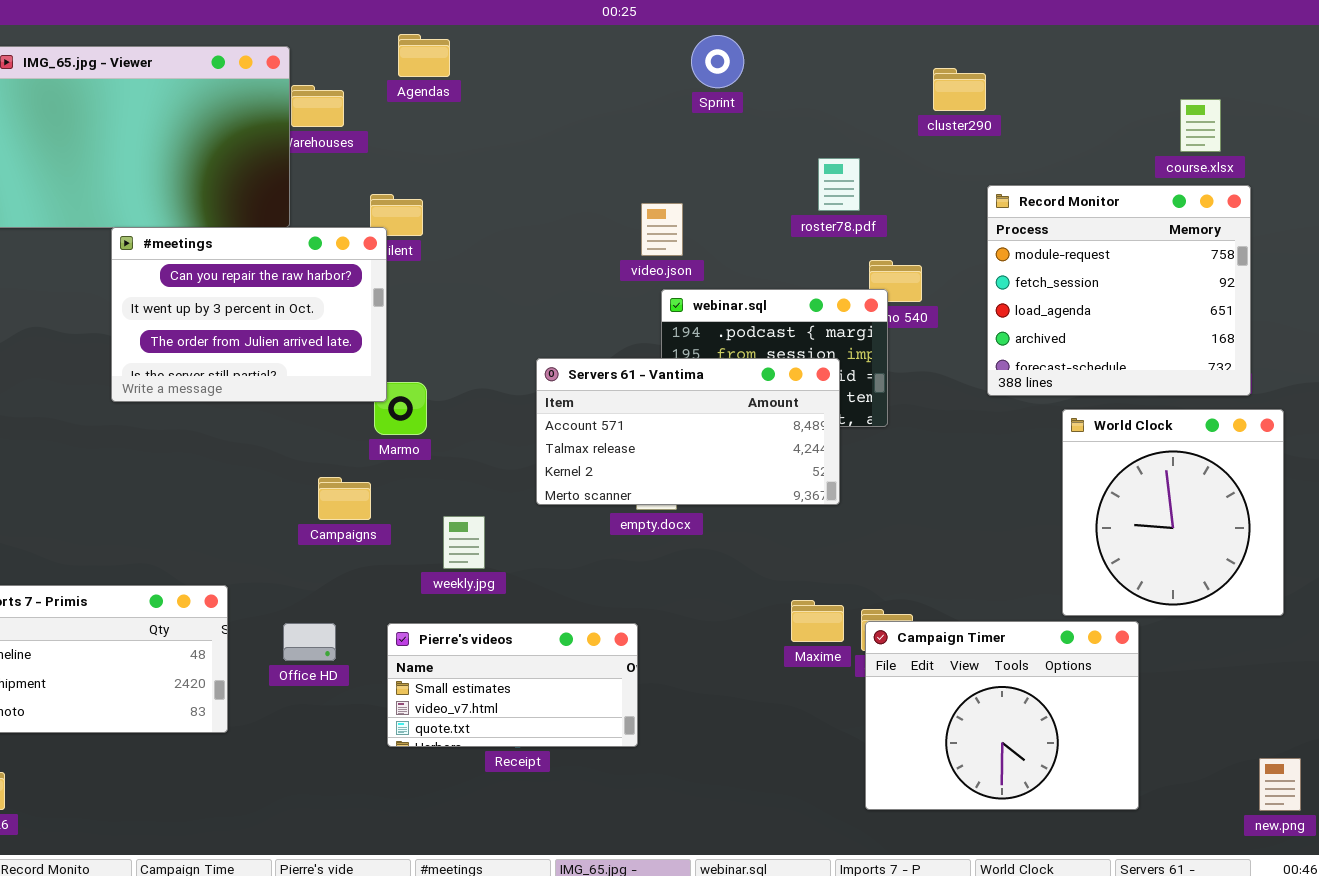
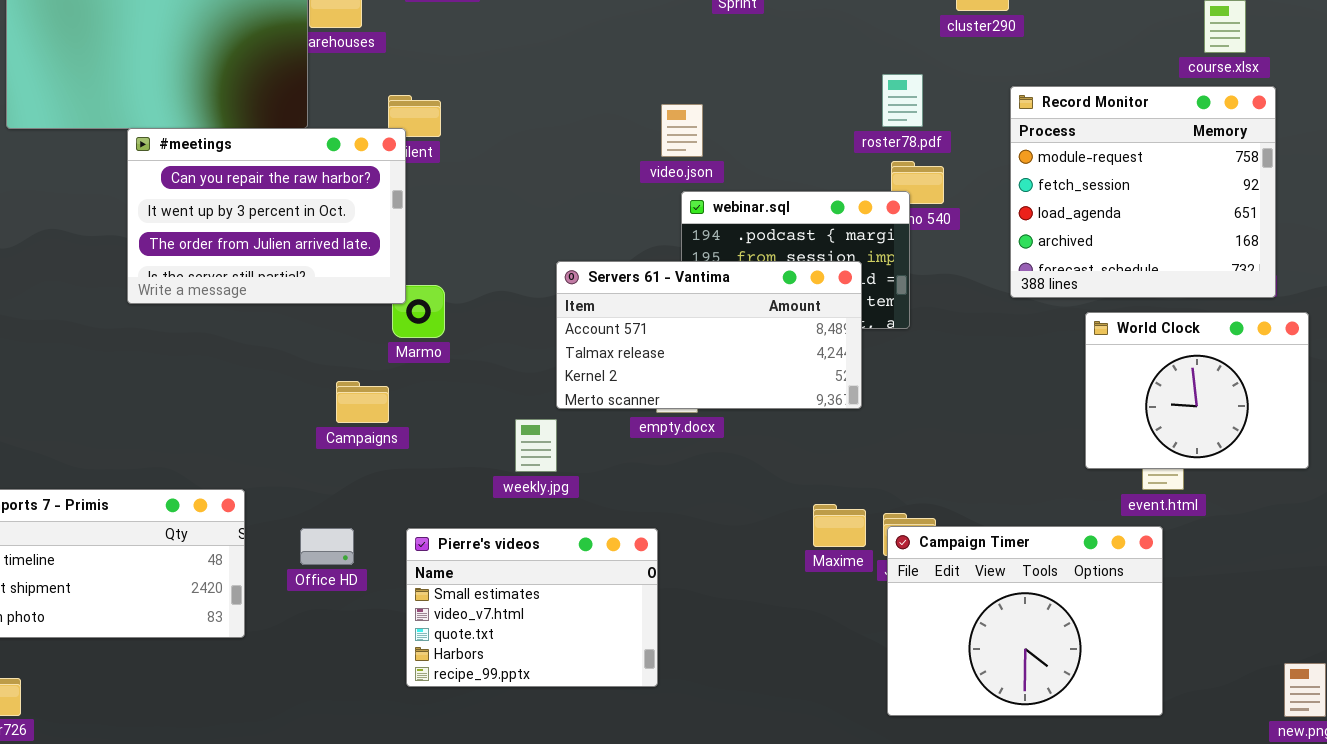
roster78.pdf: [818,158,860,211] -> [882,74,923,127], moved
World Clock: [1062,409,1284,616] -> [1085,312,1309,469], resized
weekly.jpg: [443,516,485,569] -> [515,419,557,472], moved
Pierre's videos: [387,623,638,747] -> [406,528,658,687], resized

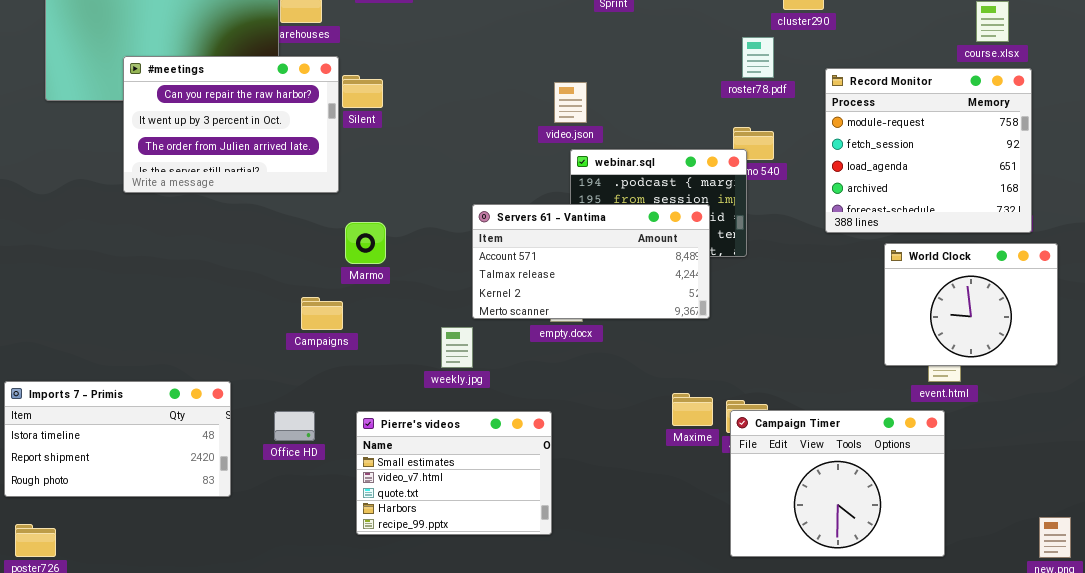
roster78.pdf: [882,74,923,127] -> [742,37,774,78], moved
#meetings: [127,128,406,304] -> [123,56,339,193], moved

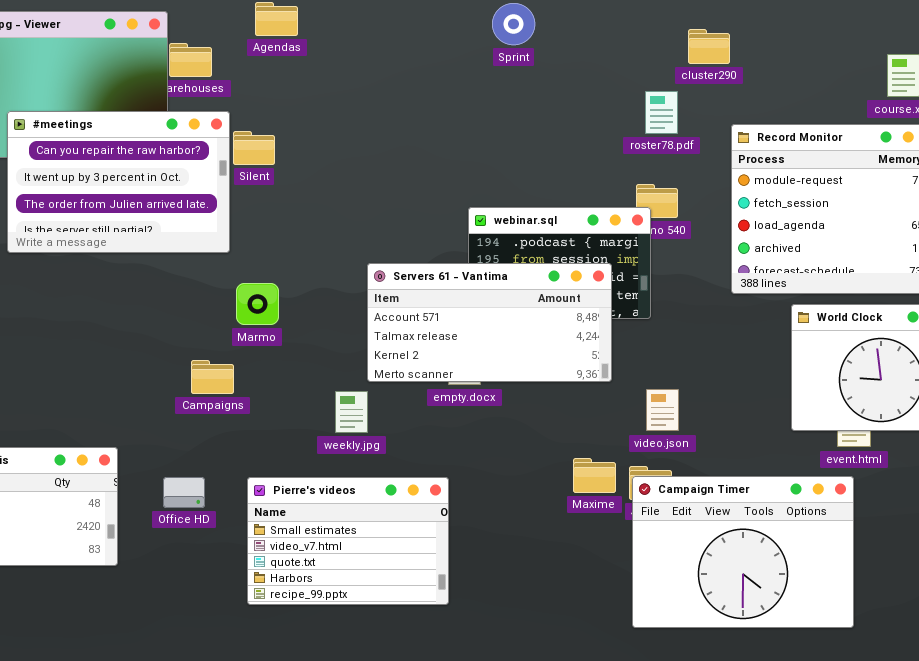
video.json: [554,82,587,123] -> [646,389,679,431], moved

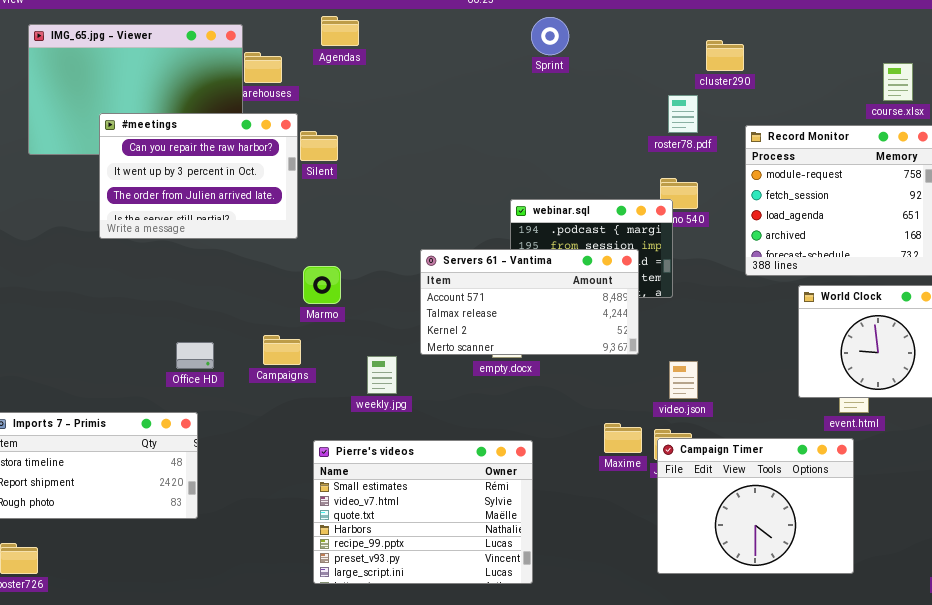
weekly.jpg: [335,391,368,433] -> [367,356,397,394], moved
Office HD: [163,477,205,508] -> [176,342,214,369], moved
Pierre's videos: [247,477,449,605] -> [313,440,533,584], resized

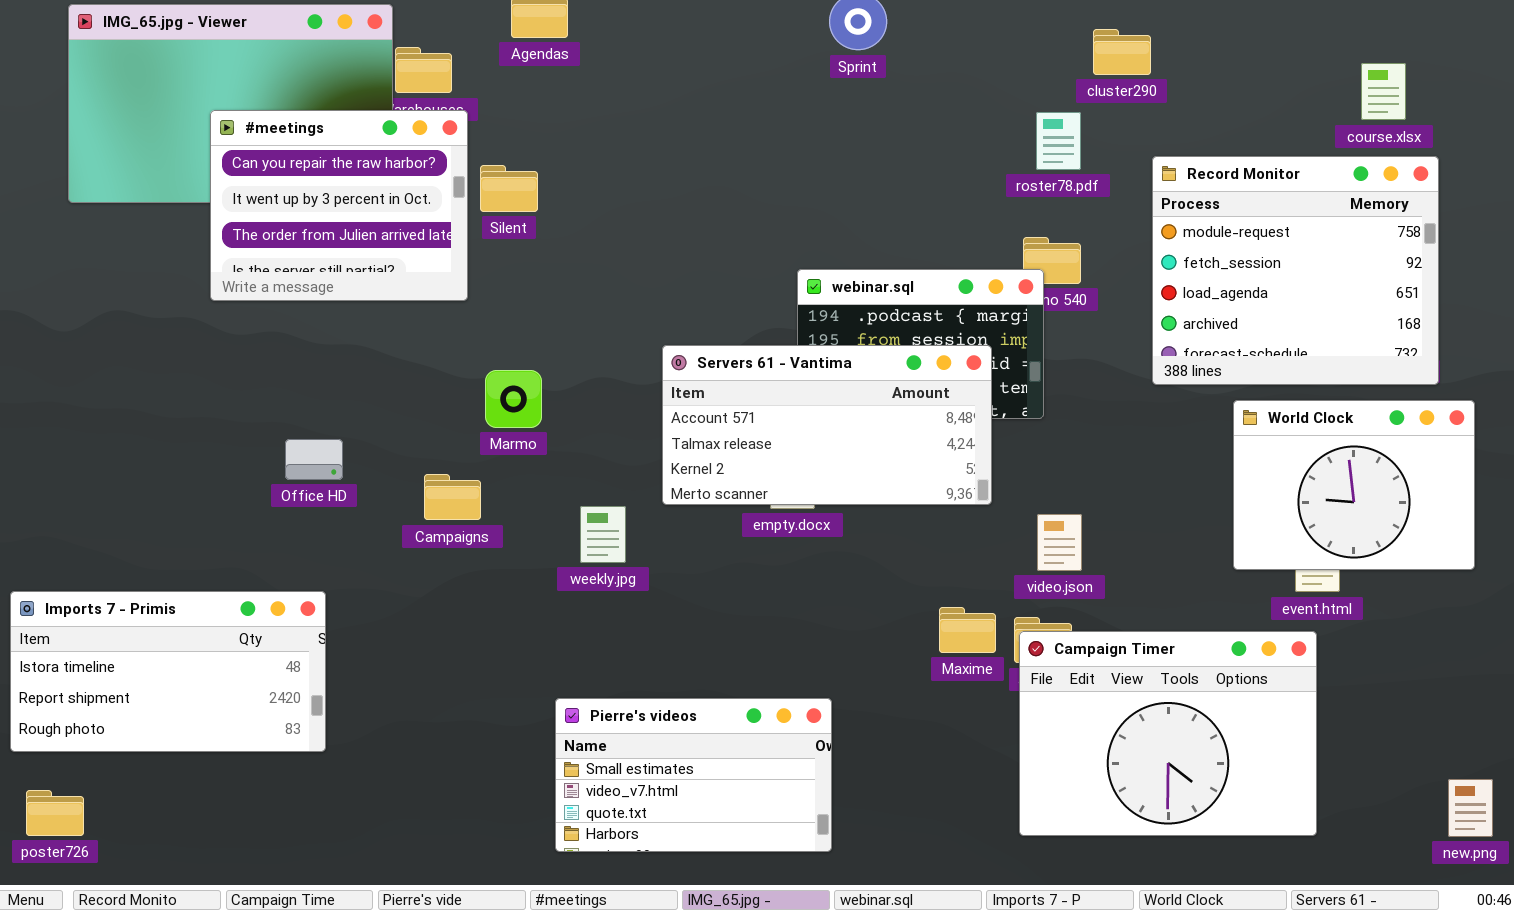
#meetings: [99,113,298,239] -> [210,110,468,301], moved, resized
Office HD: [176,342,214,369] -> [285,439,343,480], moved
Pierre's videos: [313,440,533,584] -> [555,698,832,852], resized

